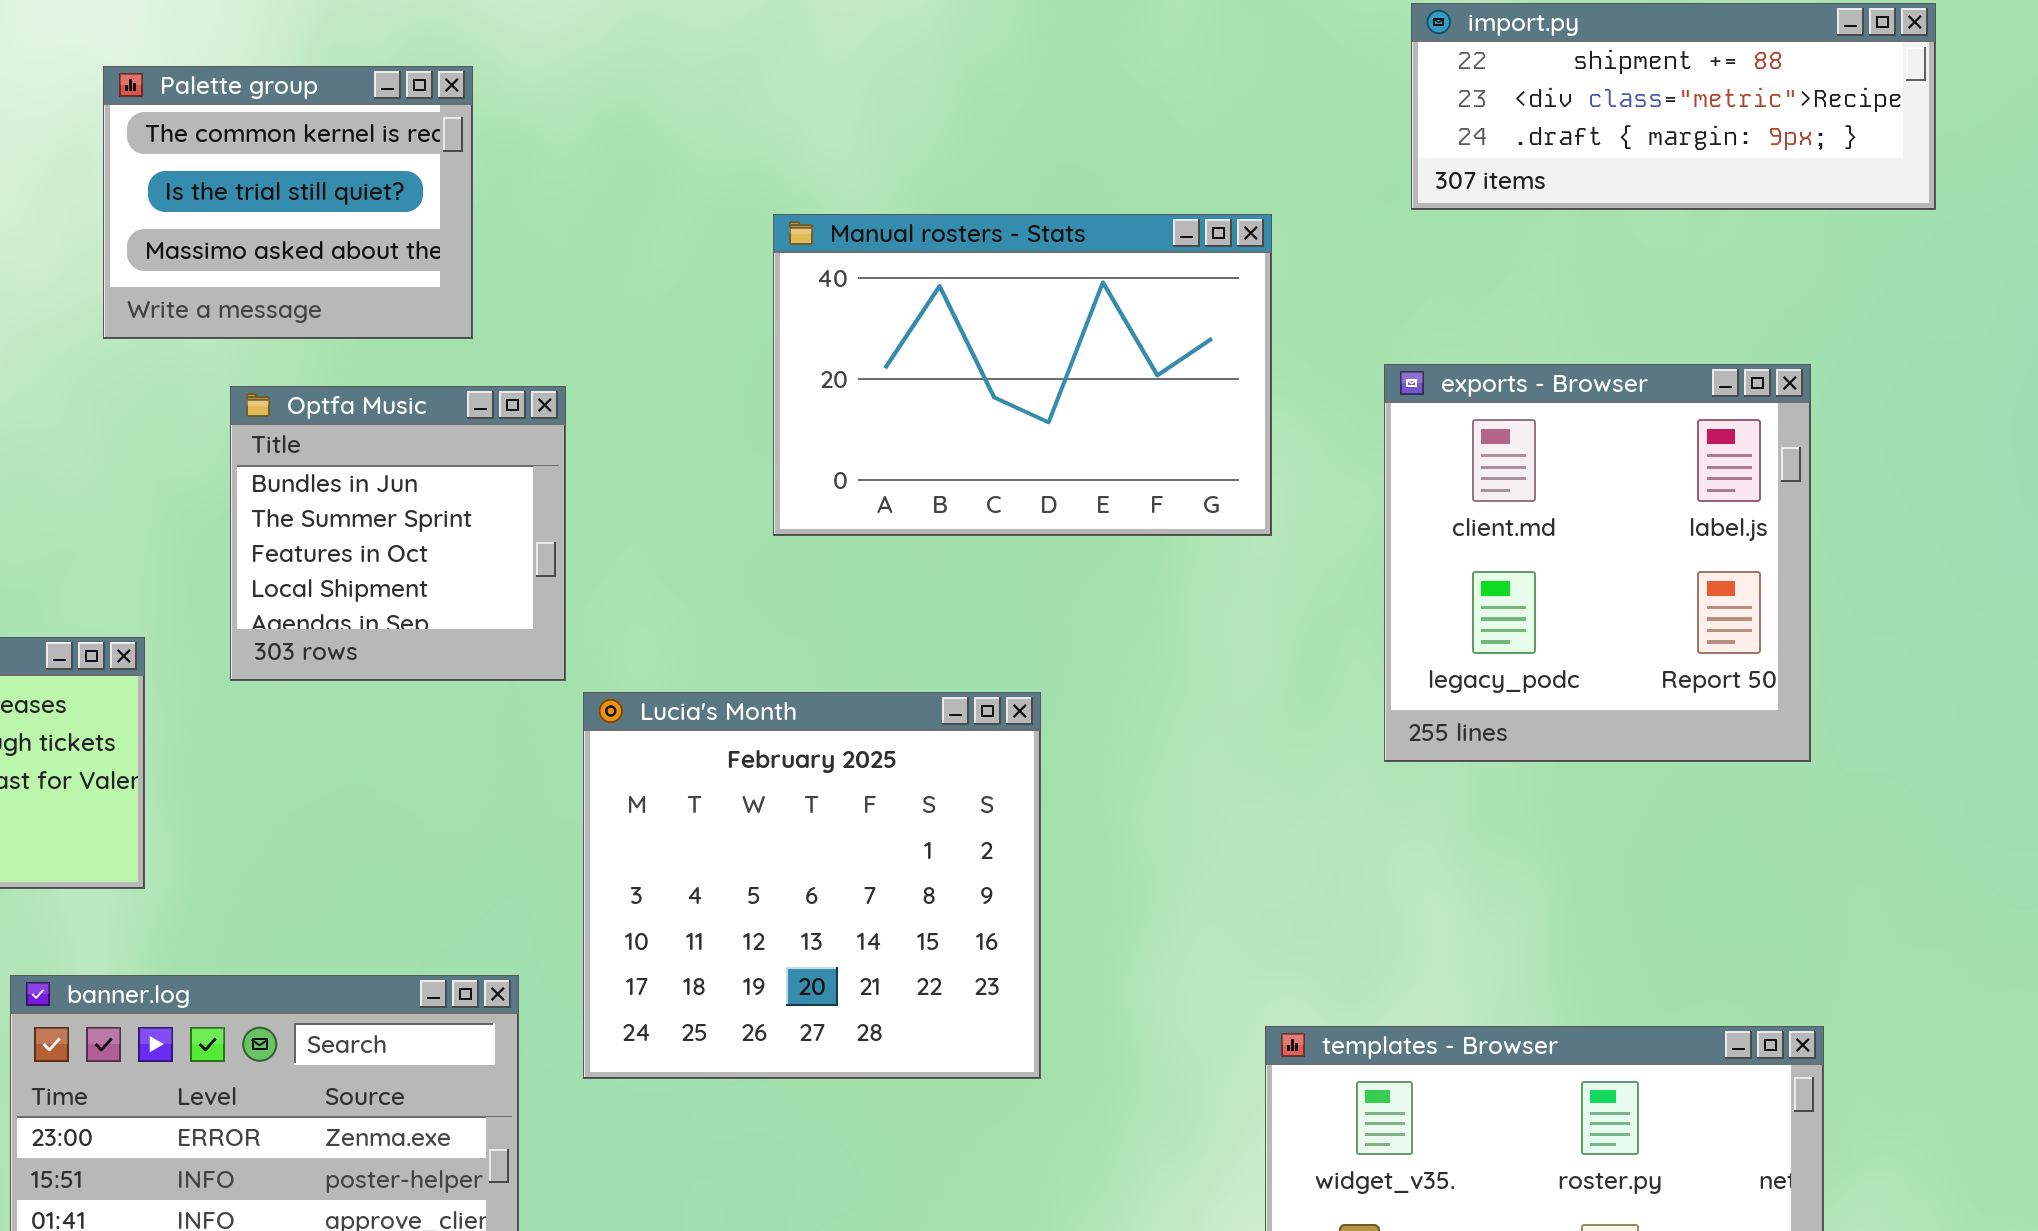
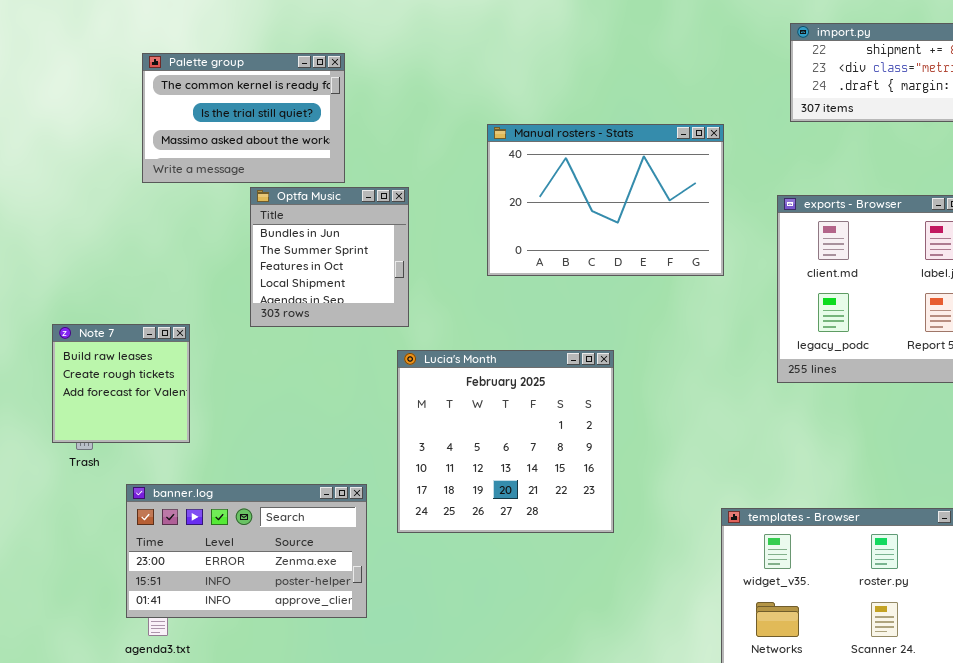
Palette group: [103,66,473,339] -> [142,53,345,183], resized
Optfa Music: [230,386,566,681] -> [250,187,409,327], moved

